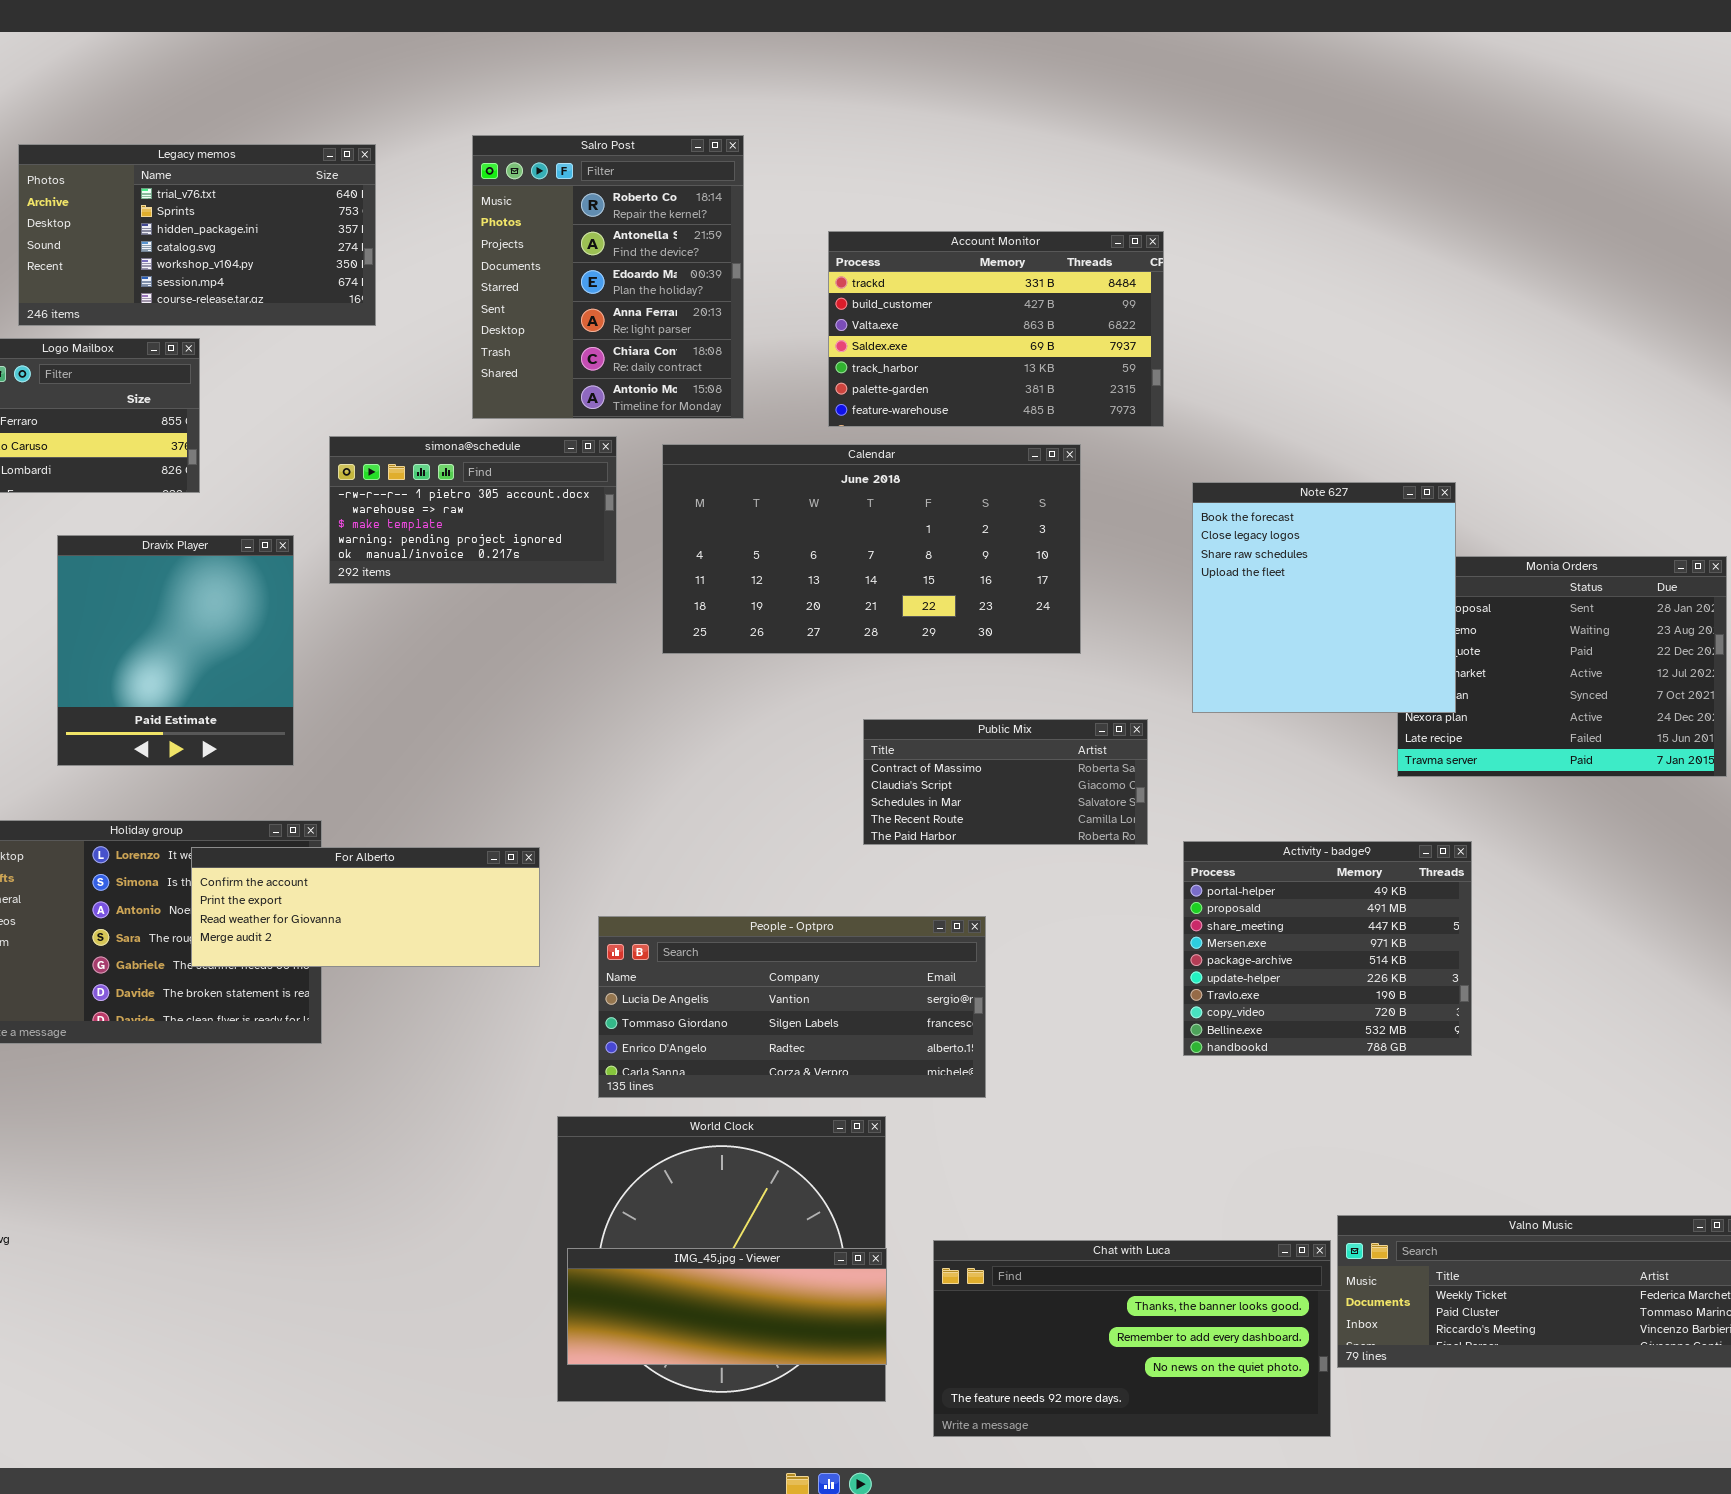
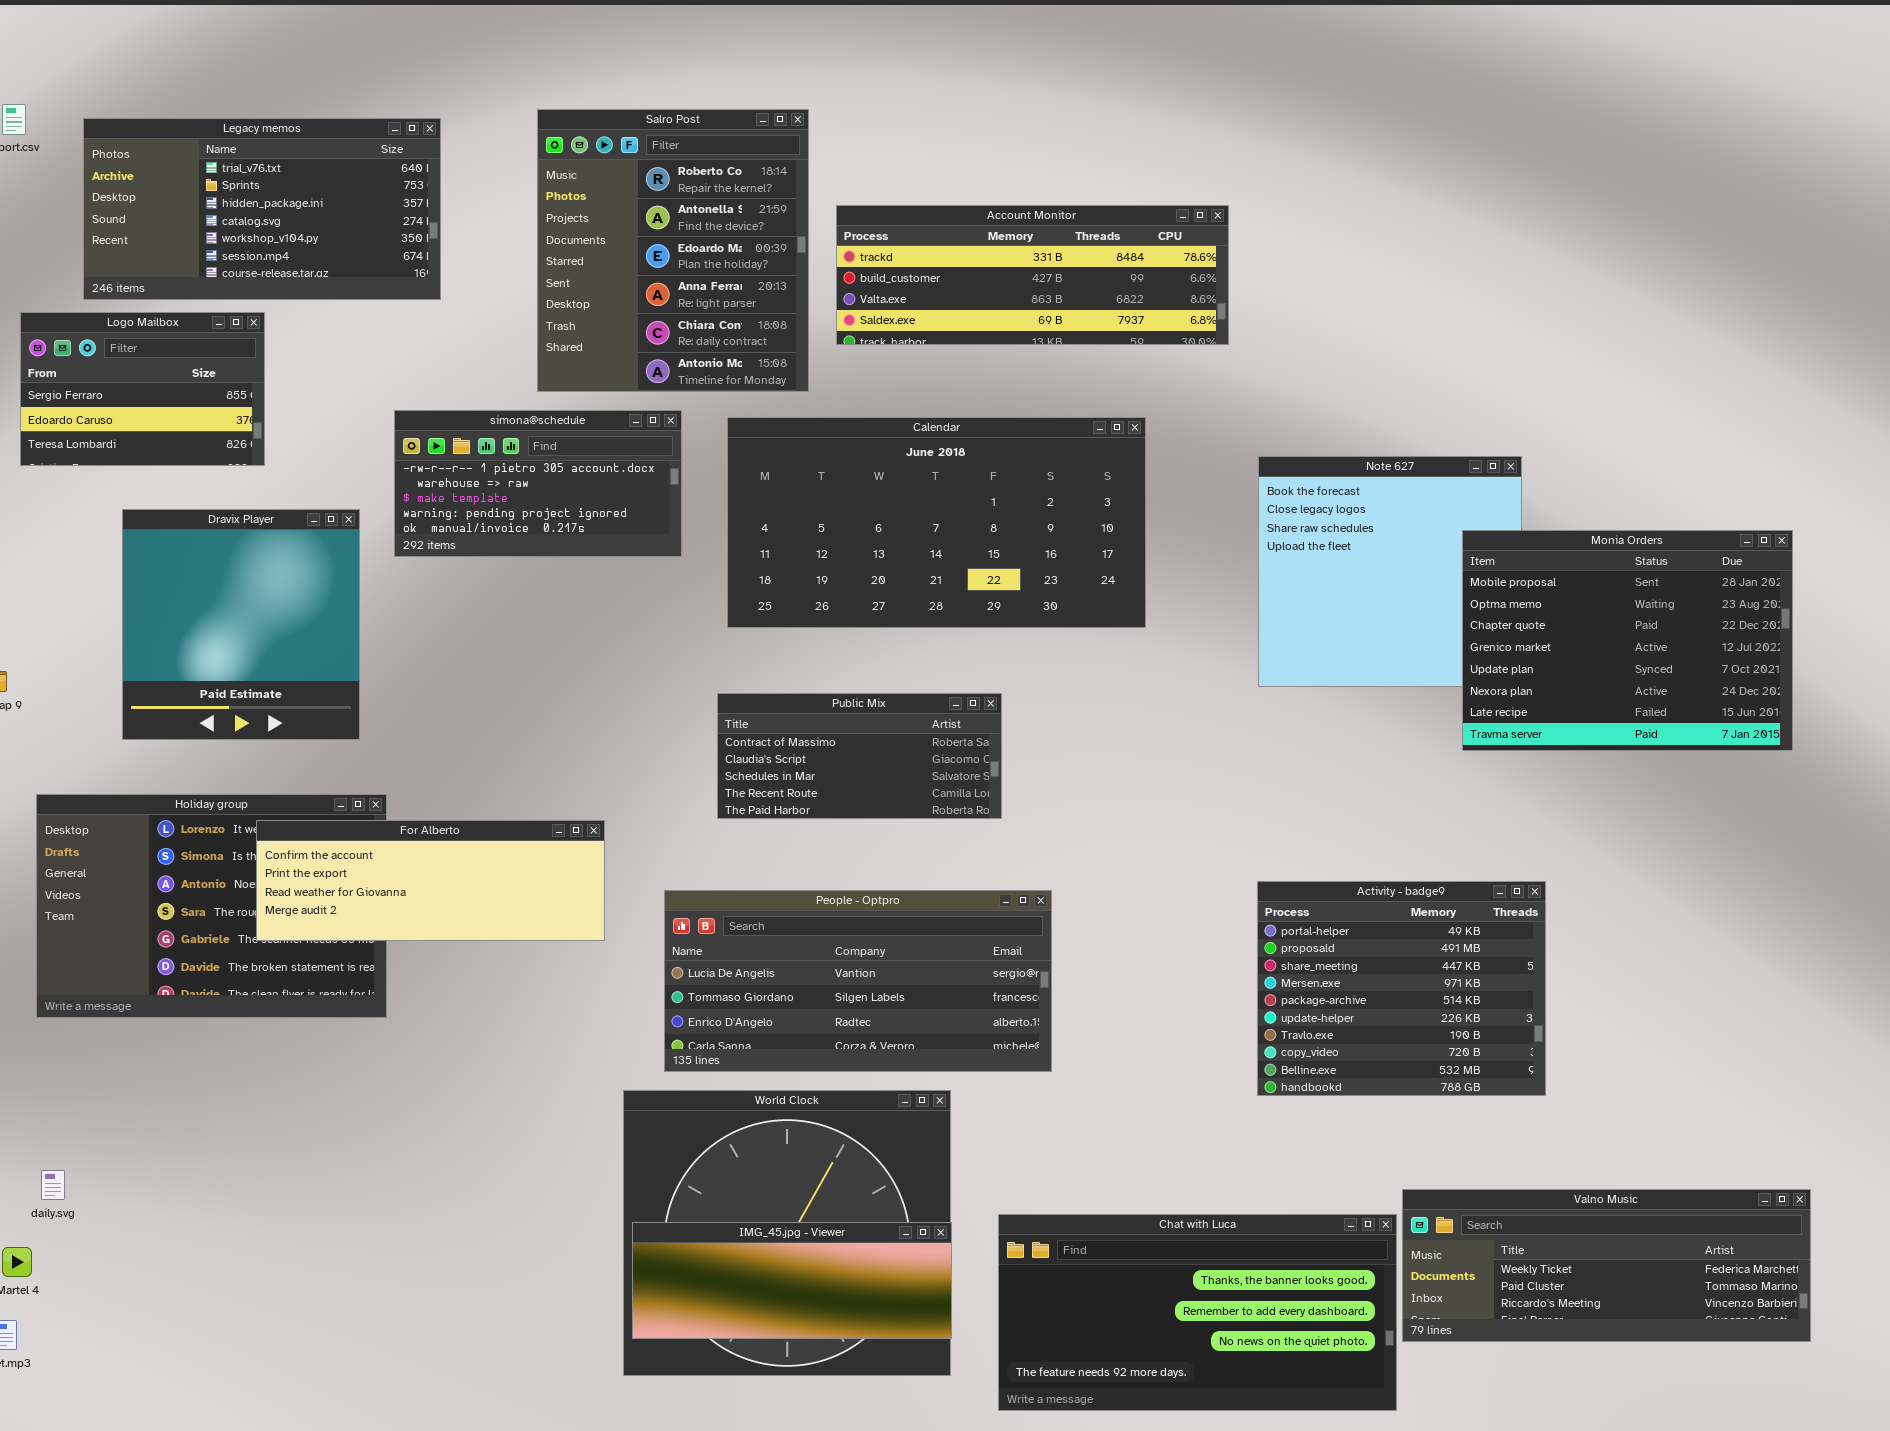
Account Monitor: [828,231,1164,427] -> [836,205,1229,345], resized
Monia Orders: [1397,556,1727,777] -> [1462,530,1793,751], raised
Public Mix: [863,719,1148,845] -> [717,693,1002,819], moved
Activity - badge9: [1183,841,1472,1056] -> [1257,881,1546,1096], moved

